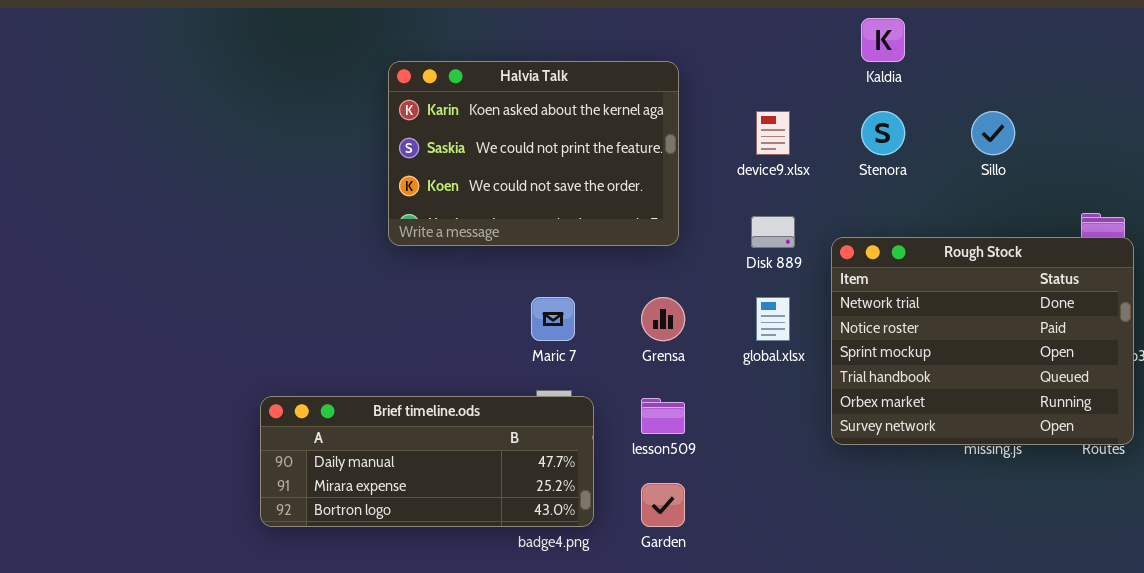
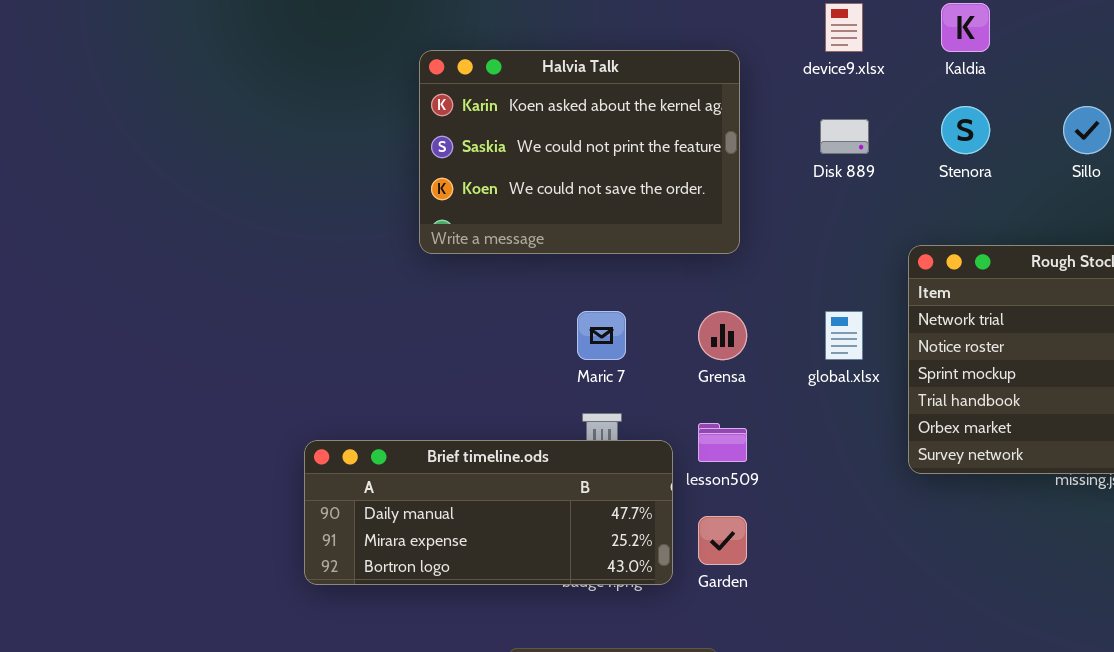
device9.xlsx: [756,111,790,155] -> [825,3,863,52], moved
Disk 889: [751,216,795,248] -> [820,119,869,154], moved
Brief timeline.ods: [260,396,594,527] -> [304,440,673,585], moved

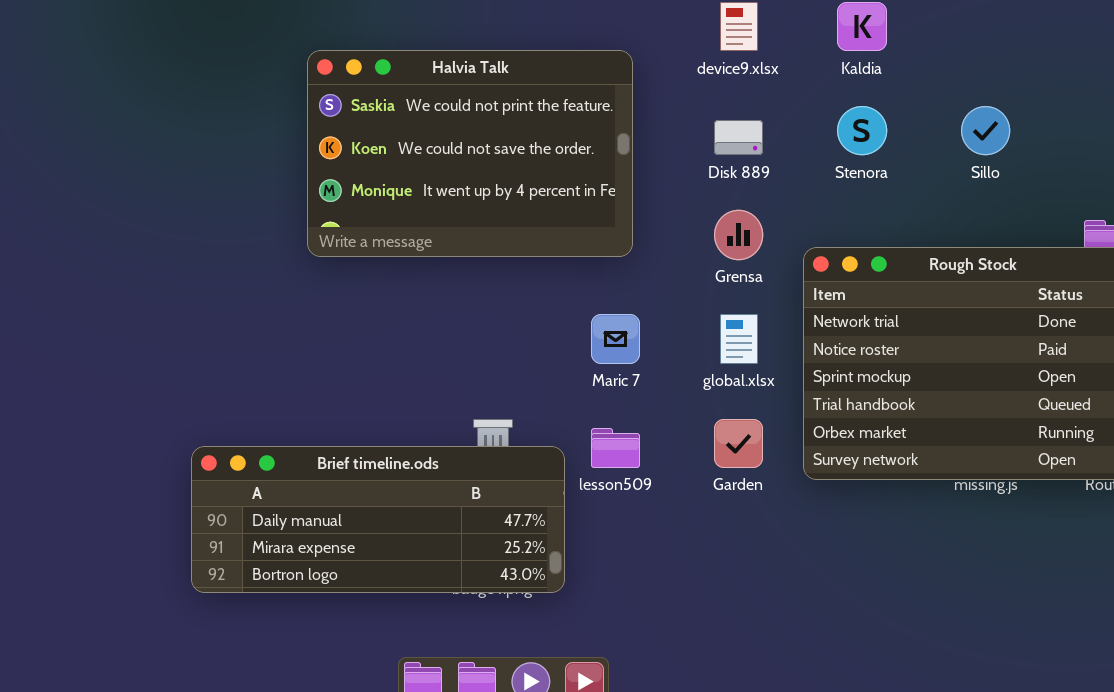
Halvia Talk: [419,50,740,254] -> [307,50,633,257], scrolled down 1 row
Maric 7: [577,311,626,360] -> [591,314,640,364], moved
Grensa: [698,311,747,360] -> [714,210,763,260], moved
Garden: [698,516,747,565] -> [714,419,763,468], moved

